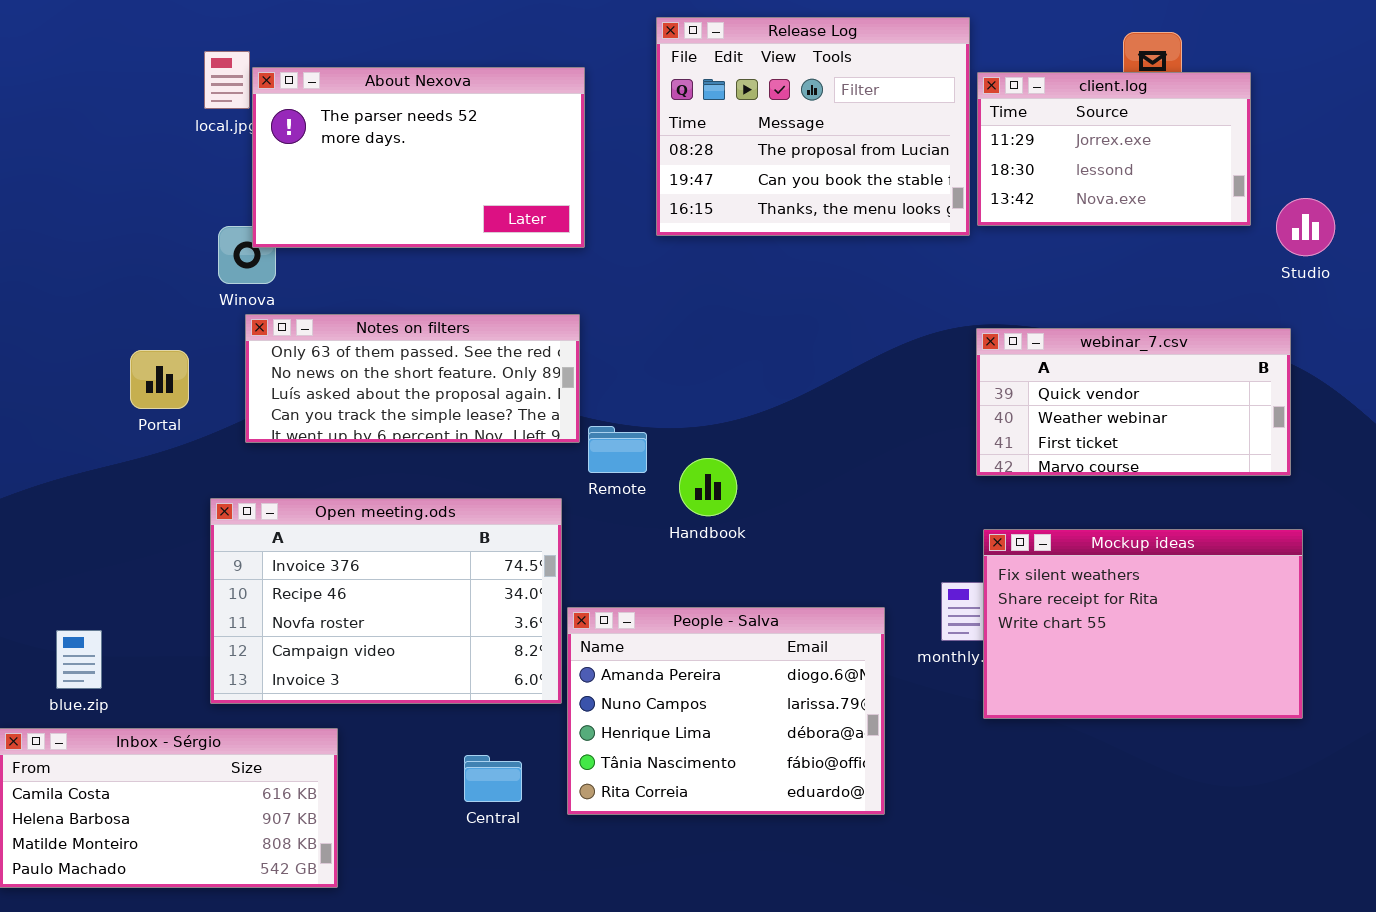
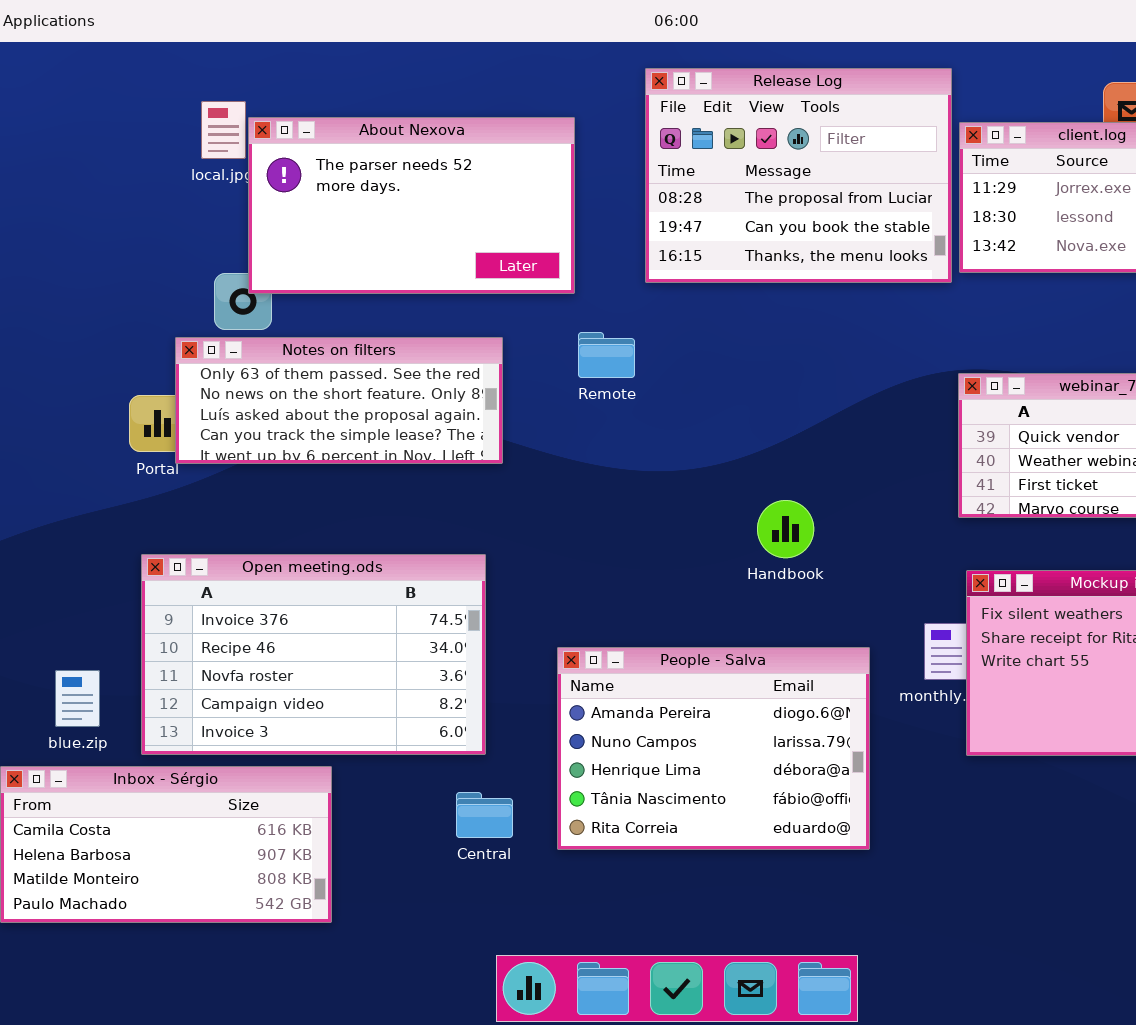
Notes on filters: [245,314,580,443] -> [175,337,503,464], moved
Remote: [588,426,647,473] -> [578,332,635,378], moved
Handbook: [679,458,737,516] -> [757,500,814,558], moved
Open meeting.ods: [210,498,562,704] -> [141,554,486,755], moved

